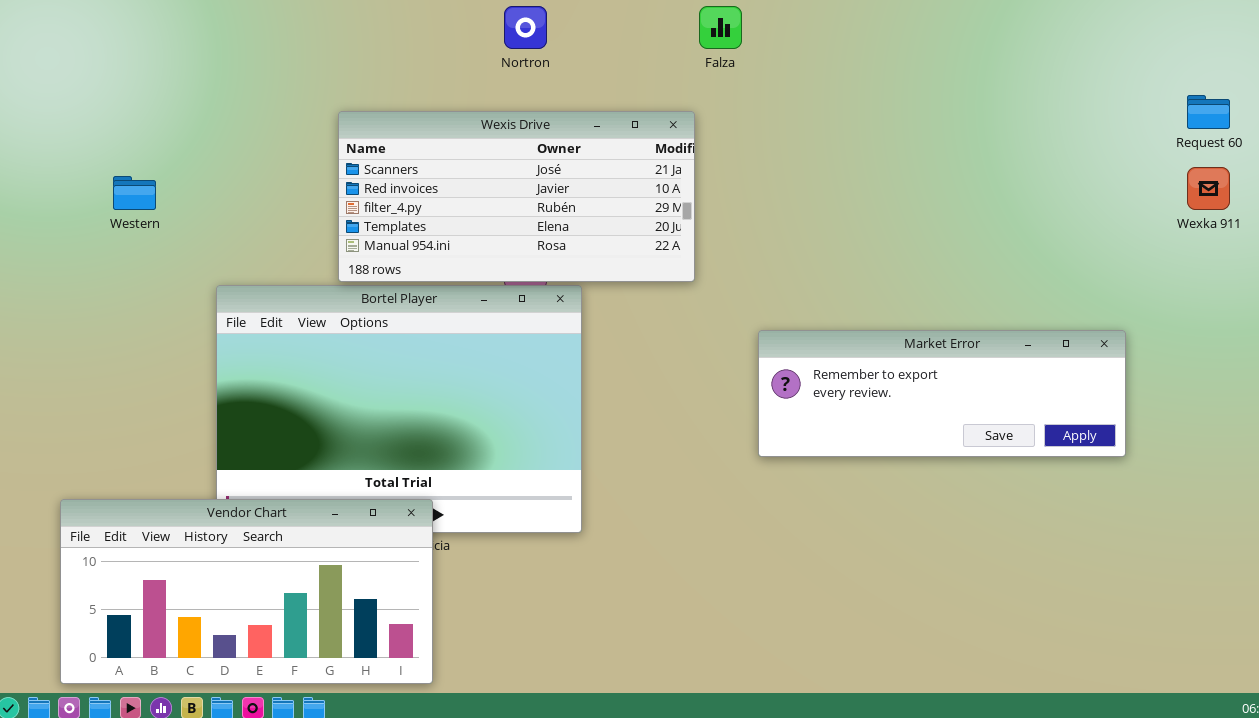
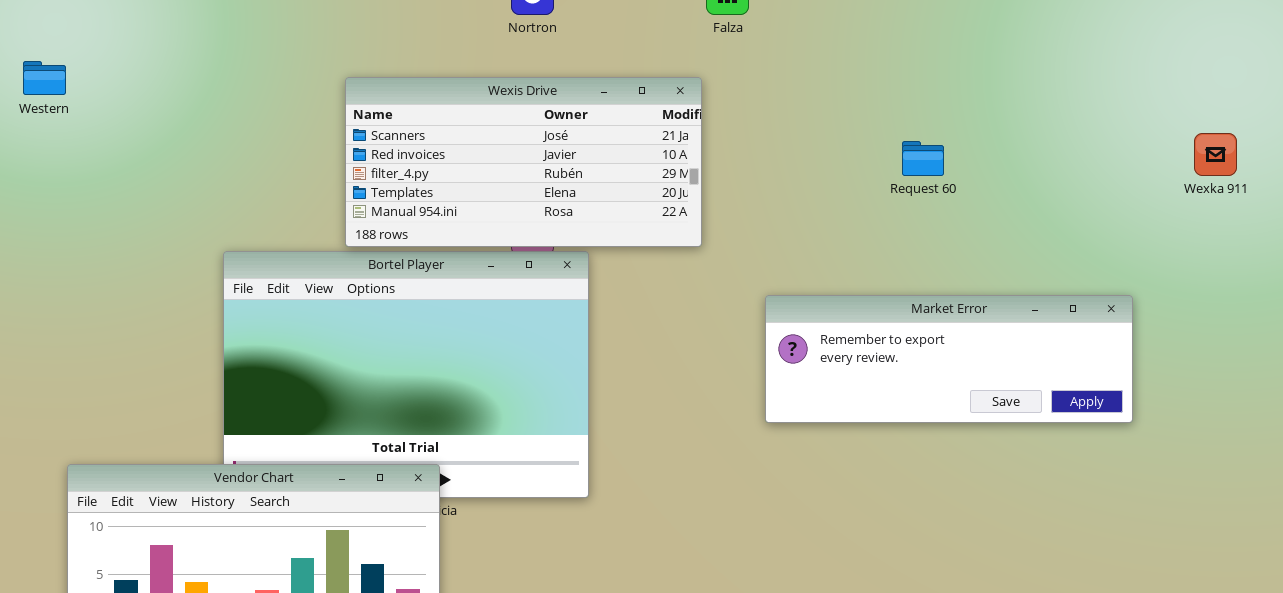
Request 60: [1187,95,1230,129] -> [902,141,944,176], moved
Western: [113,176,156,210] -> [23,61,66,95], moved

